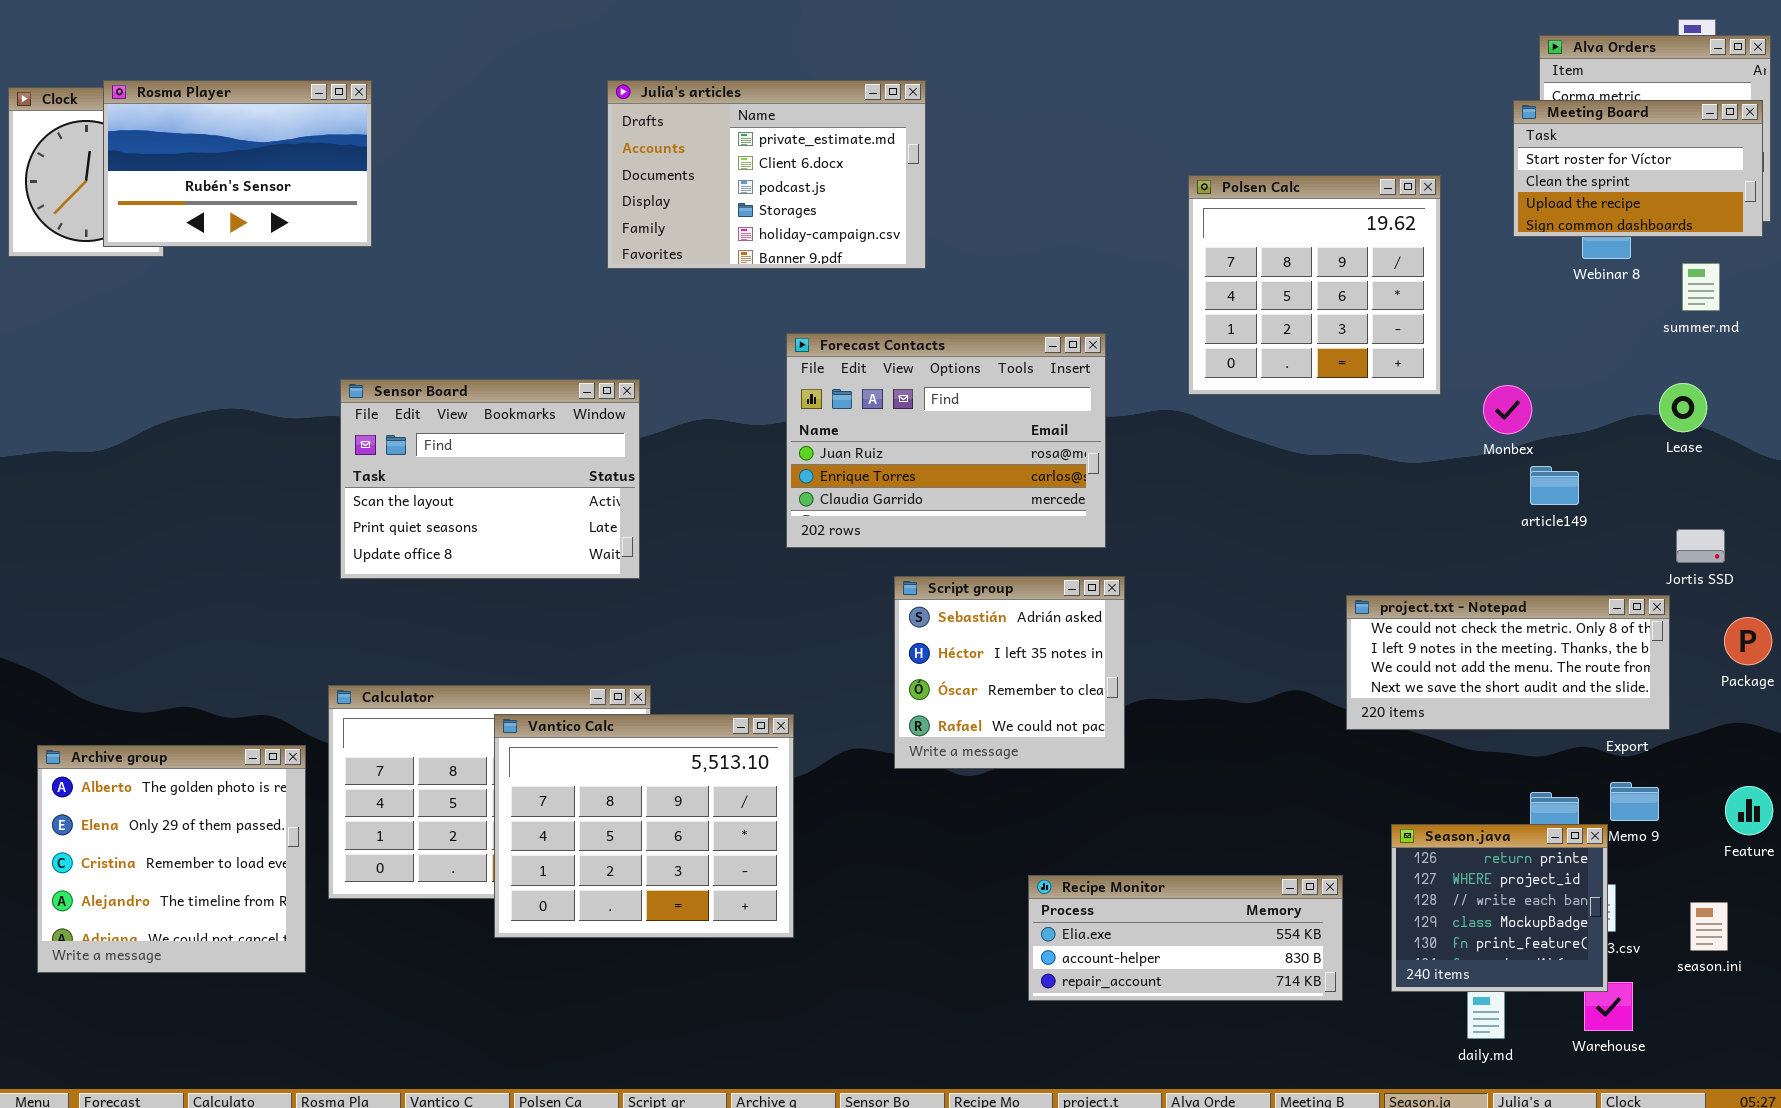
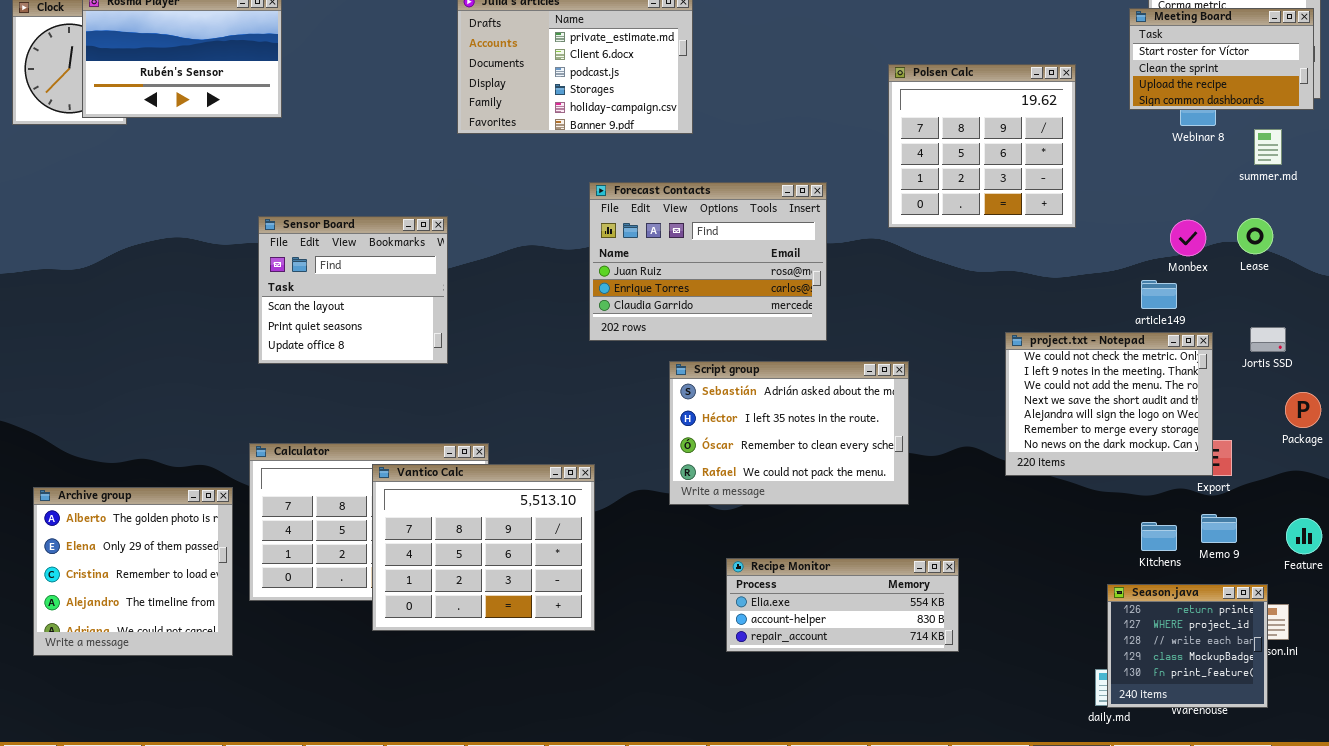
Sensor Board: [340,379,640,579] -> [258,216,448,364], resized
Monbex: [1483,385,1532,434] -> [1170,220,1206,256], moved
Script group: [894,576,1125,769] -> [669,361,909,505], resized
project.txt - Notepad: [1346,595,1670,730] -> [1005,332,1213,476], resized
Season.java: [1391,824,1608,992] -> [1107,584,1268,708], moved
Recipe Monitor: [1028,875,1343,1001] -> [726,558,959,652], moved

